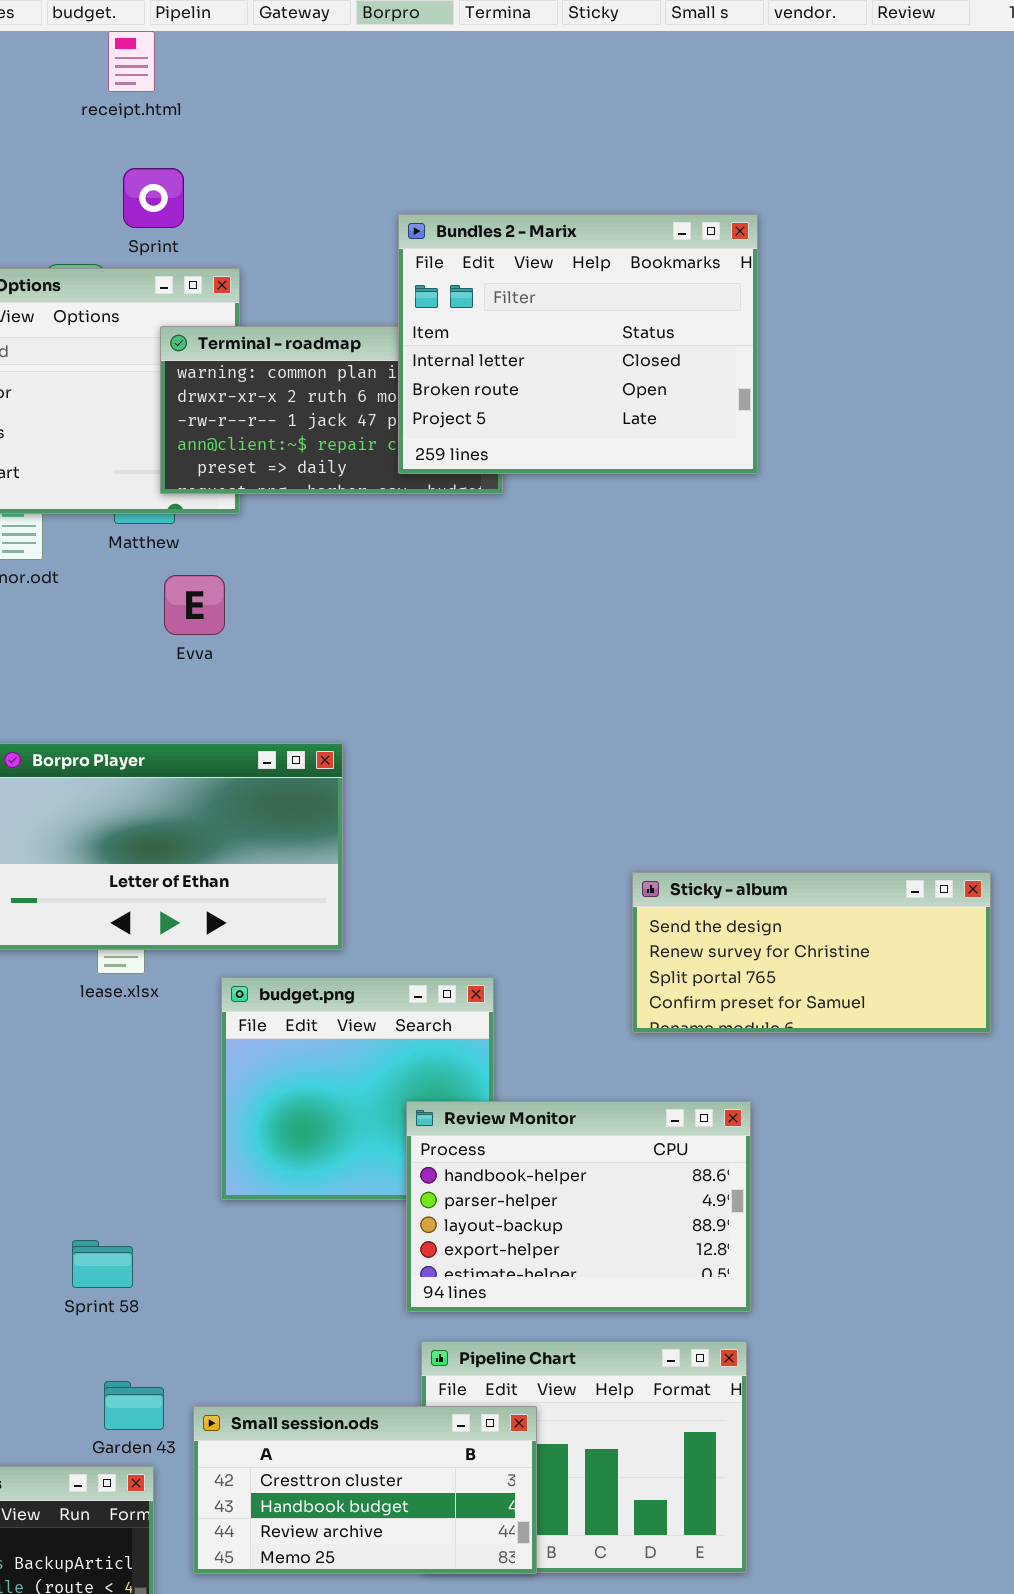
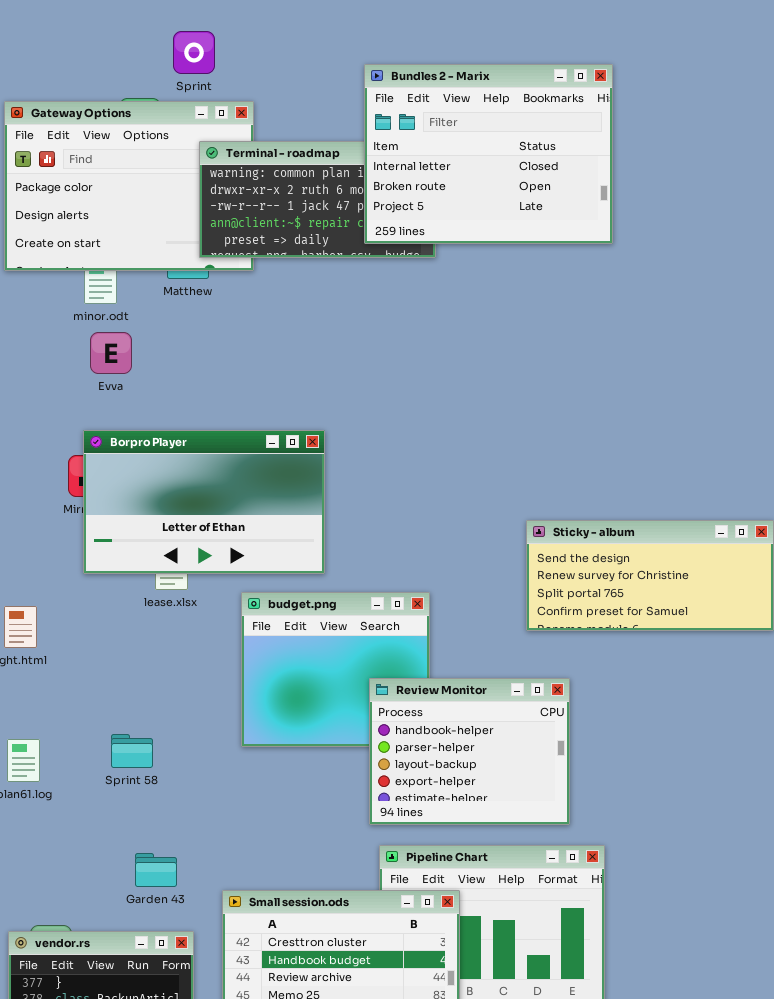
Evva: [164,575,225,635] -> [90,332,132,374], moved
Review Monitor: [406,1101,751,1312] -> [369,678,570,825], resized
Sprint 58: [72,1240,133,1288] -> [111,734,153,768], moved
Garden 43: [104,1381,164,1430] -> [135,853,177,887], moved

